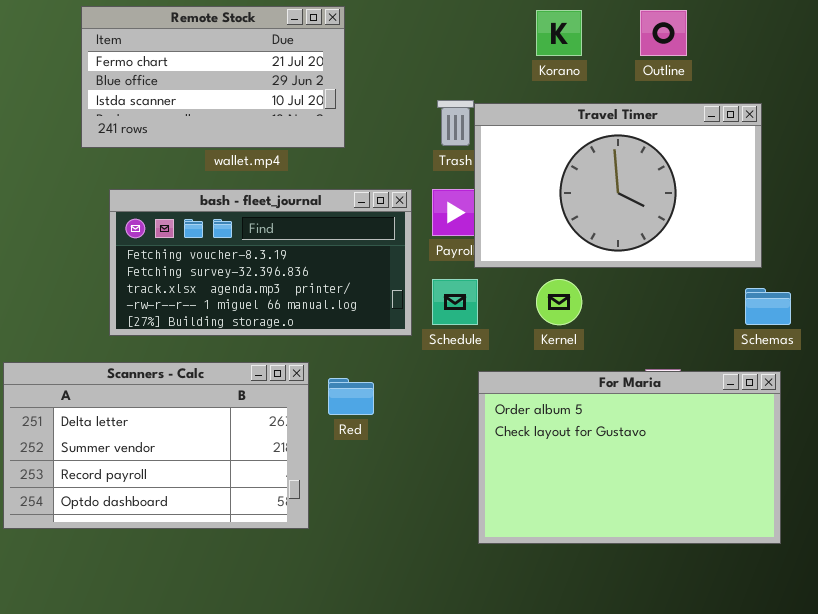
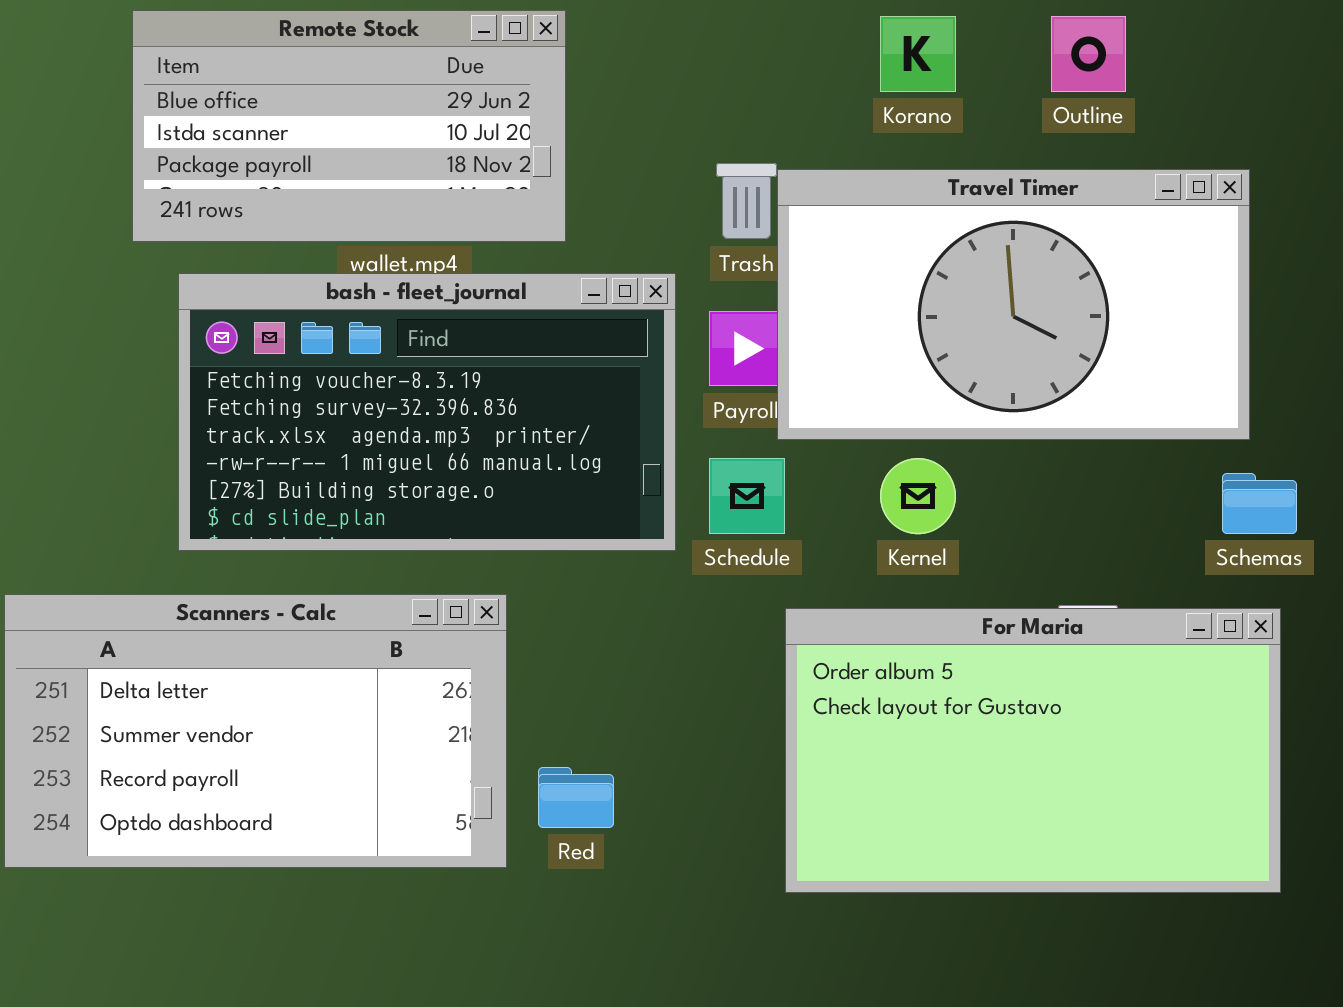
Remote Stock: [81,6,345,148] -> [132,10,566,242], scrolled down 1 row
bash - fleet_journal: [109,189,412,336] -> [178,273,676,551], resized
Red: [328,378,374,415] -> [538,767,614,828], moved

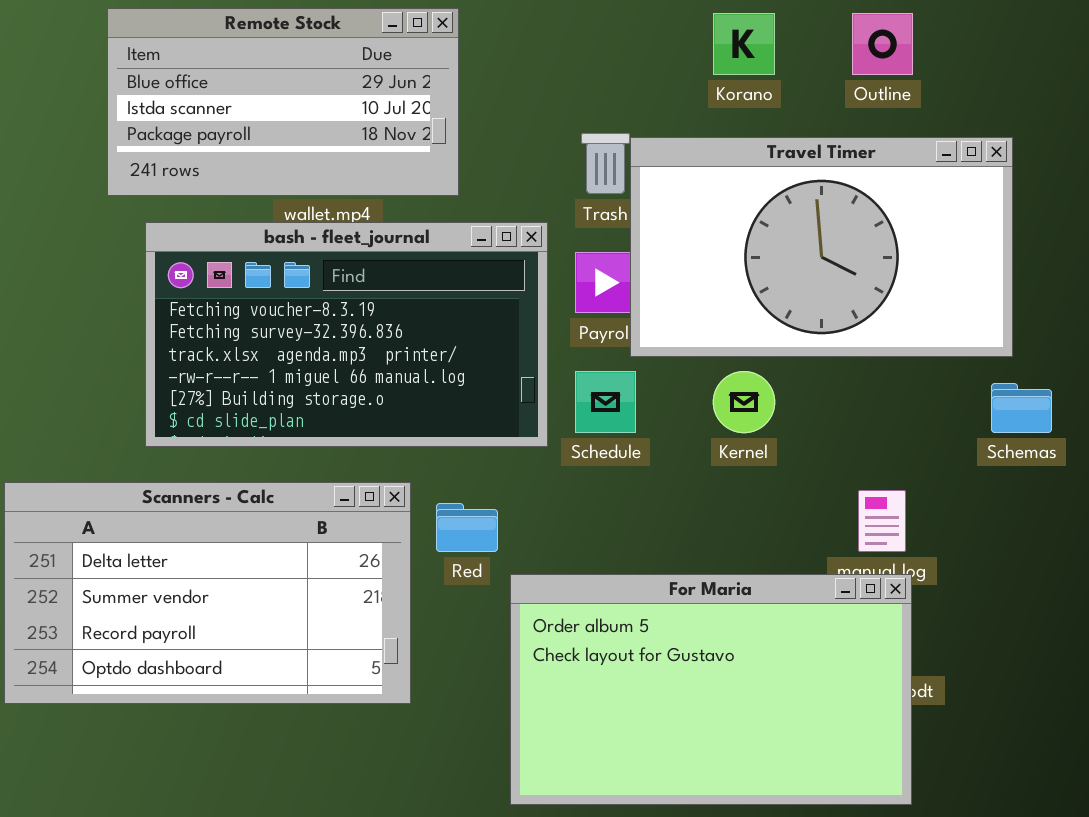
For Maria: [785,608,1281,893] -> [510,574,912,805], moved
Red: [538,767,614,828] -> [436,503,498,552], moved

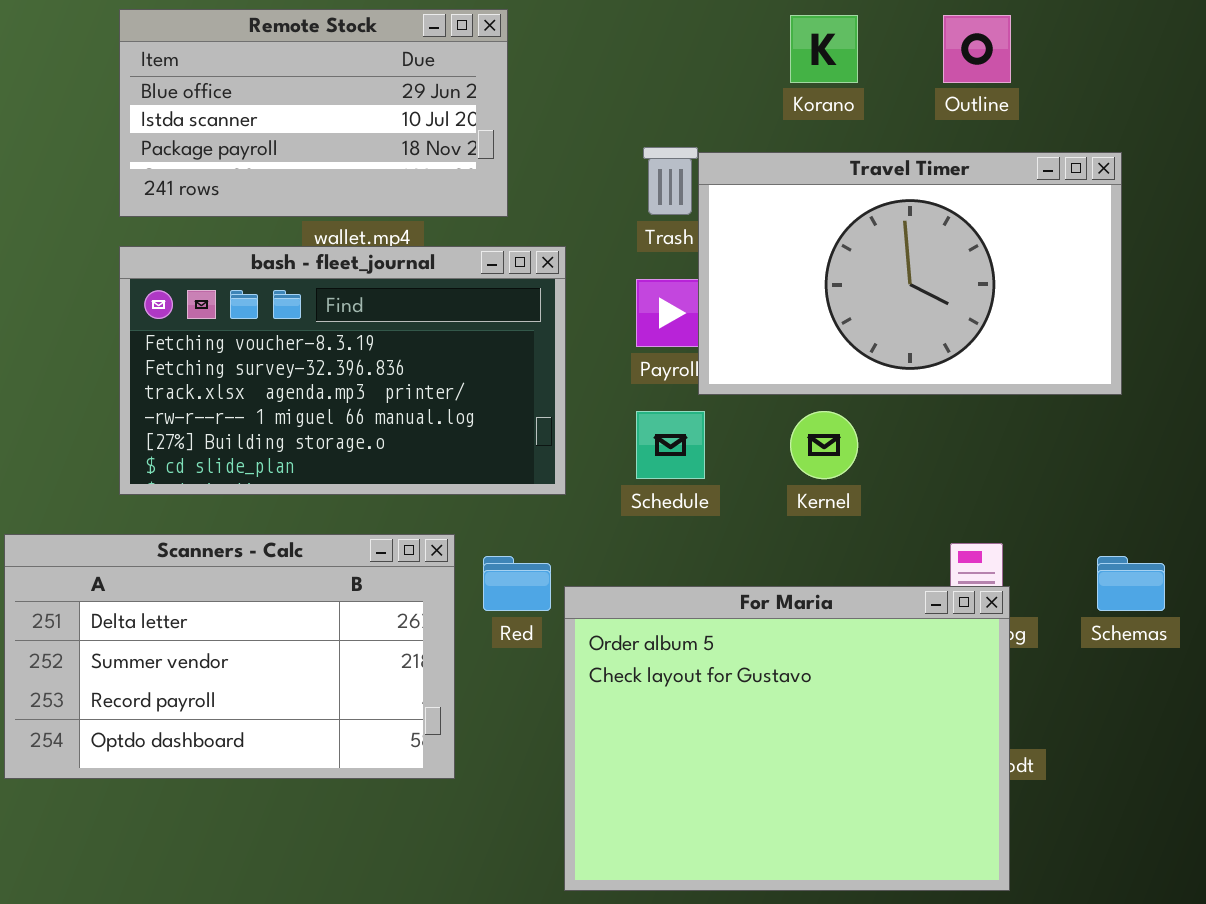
bash - fleet_journal: [145,222,548,447] -> [119,246,566,495], moved
Schemas: [991,383,1052,433] -> [1097,556,1165,611], moved
For Maria: [510,574,912,805] -> [564,586,1010,891], resized

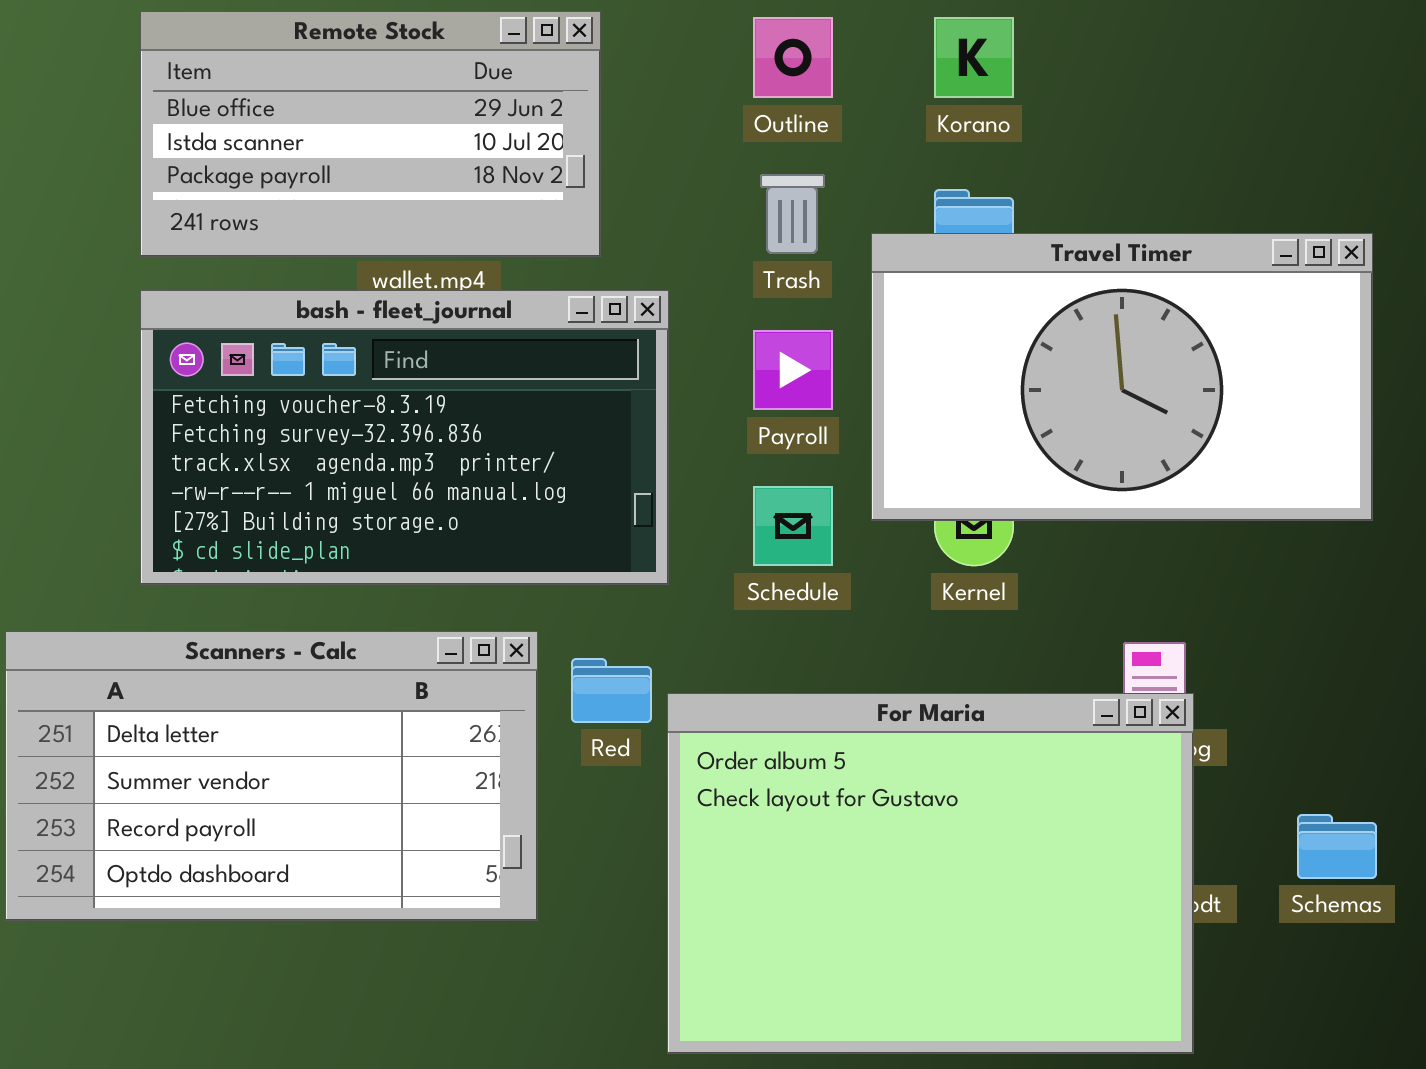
Outline: [943,15,1011,83] -> [753,17,833,98], moved
Travel Timer: [698,152,1122,395] -> [871,233,1373,521], moved
Schemas: [1097,556,1165,611] -> [1297,814,1377,879], moved

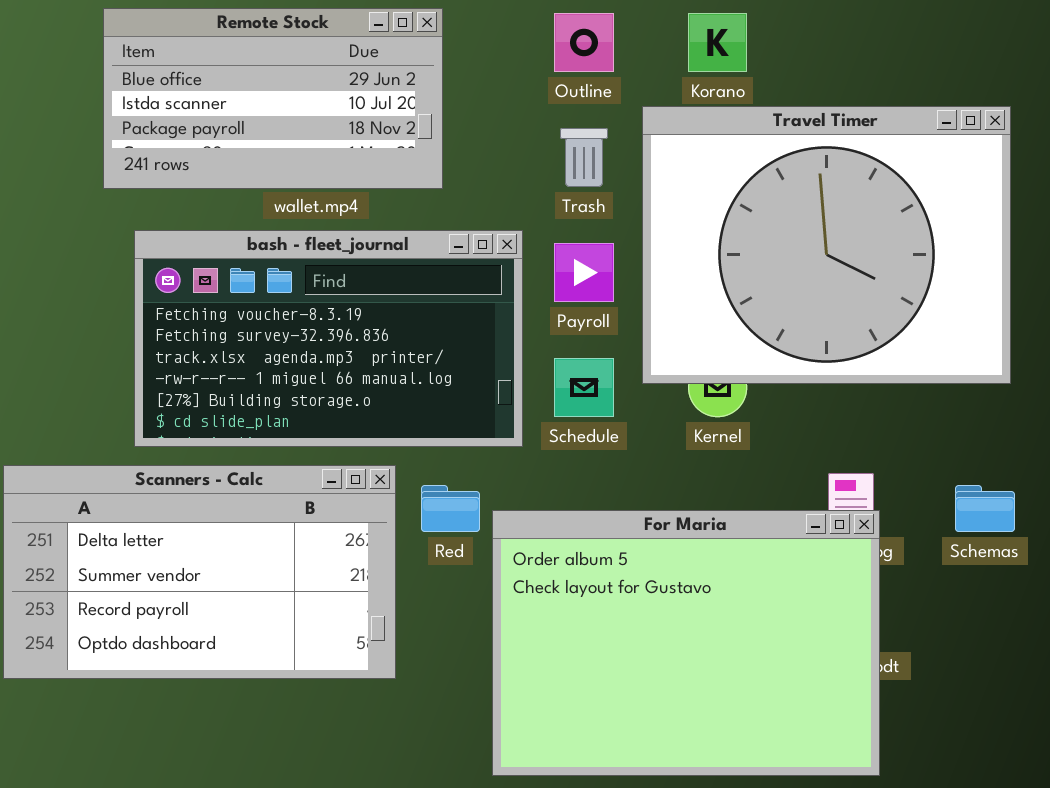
Travel Timer: [871,233,1373,521] -> [642,106,1011,384], resized
bash - fleet_journal: [140,290,669,585] -> [134,230,523,447], moved
Schemas: [1297,814,1377,879] -> [955,485,1015,532], moved

